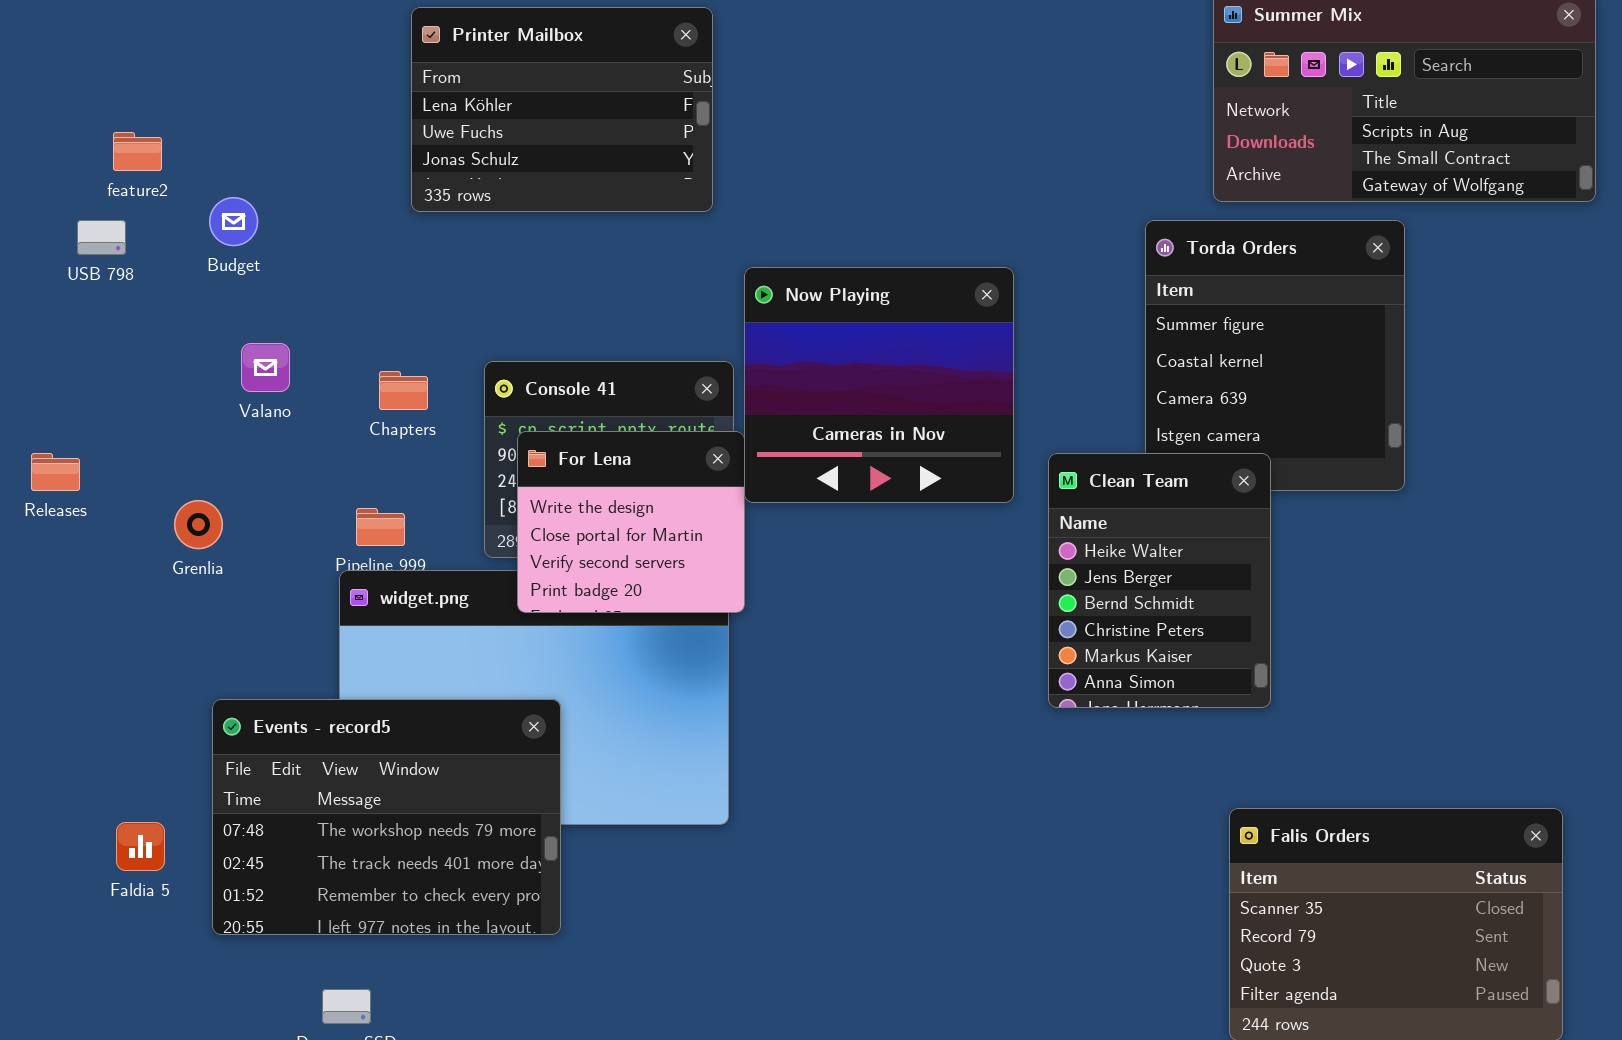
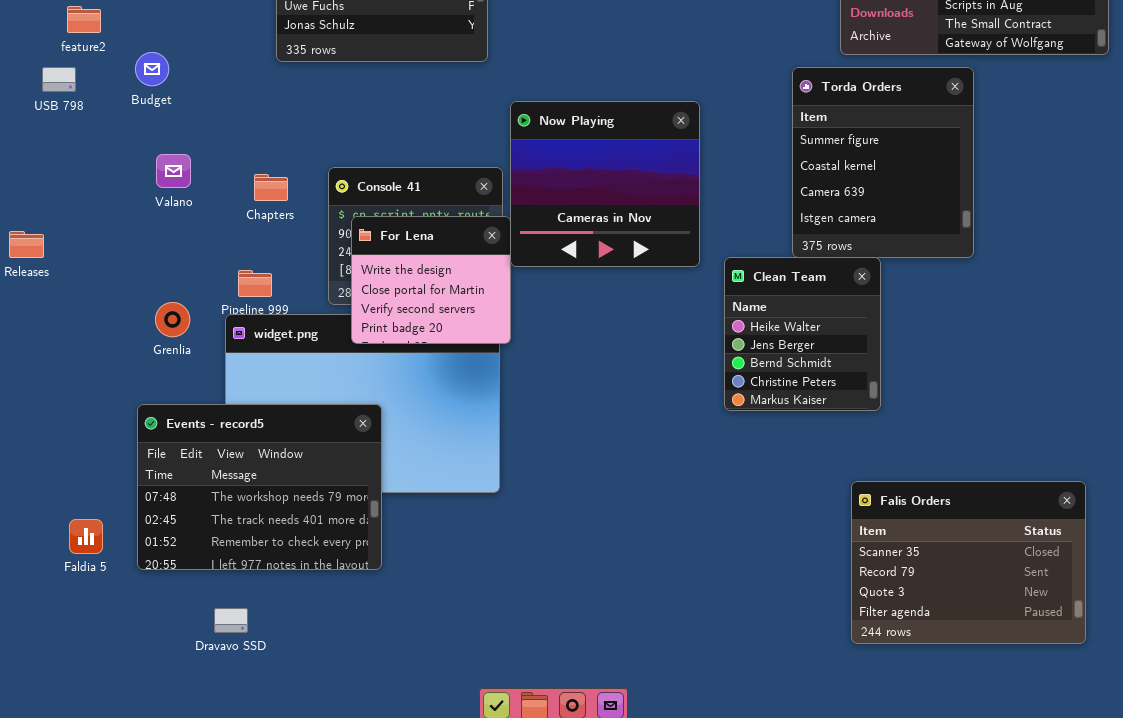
Clean Team: [1048,453,1271,708] -> [724,257,881,411], resized
Grenlia: [174,500,223,549] -> [155,302,190,337], moved
Faldia 5: [116,822,165,871] -> [69,519,103,554], moved

